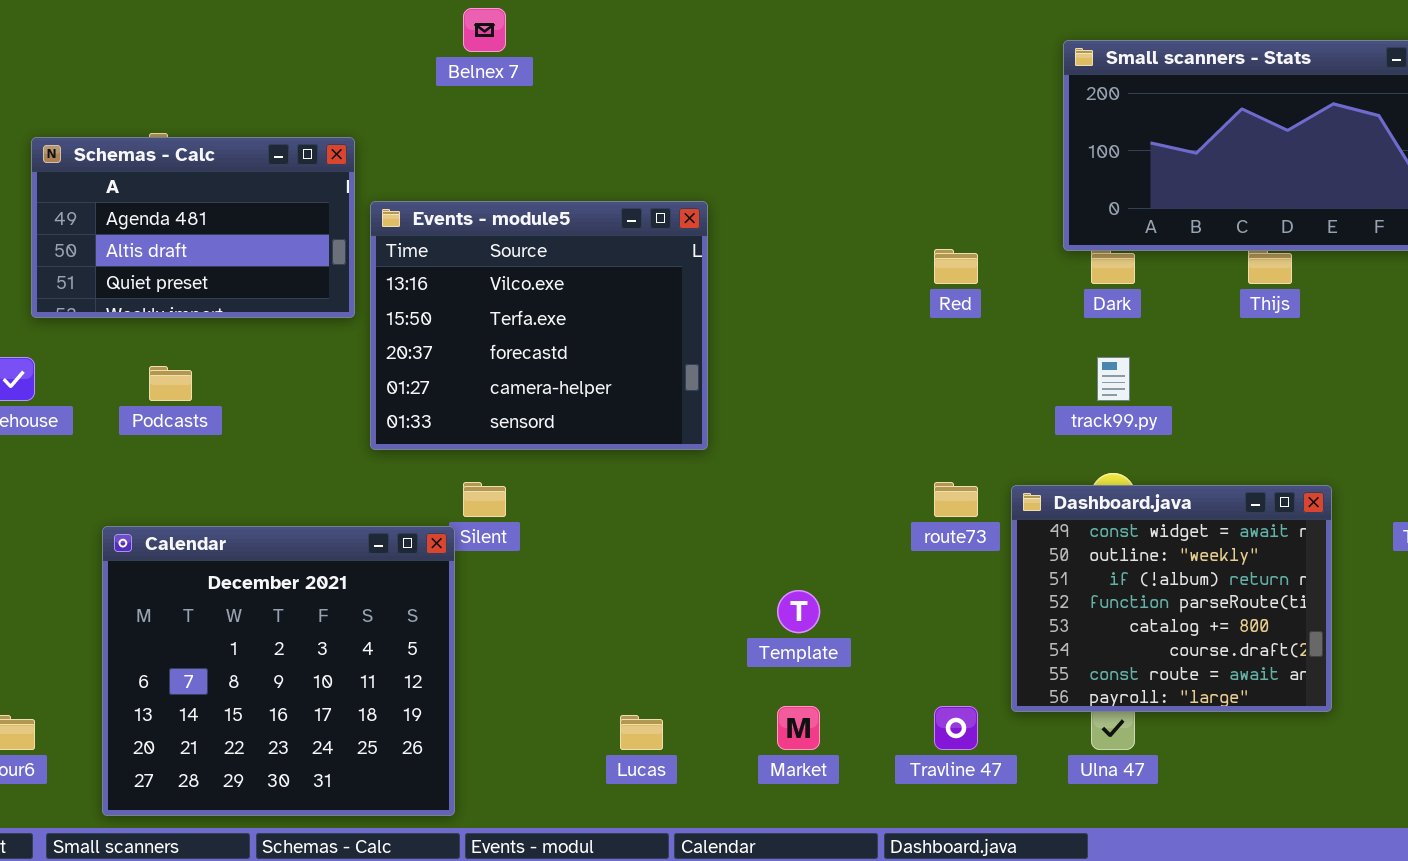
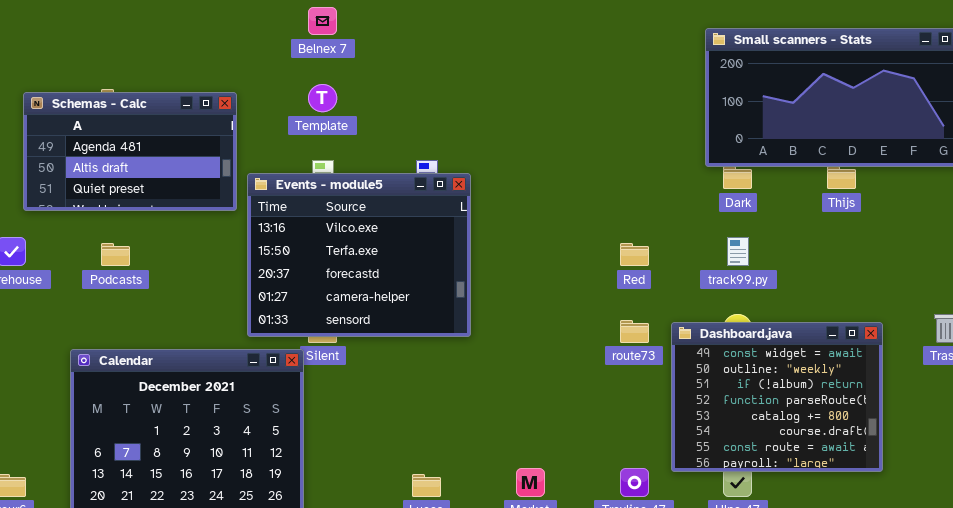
Events - module5: [370,201,708,450] -> [247,173,471,337], moved
Red: [934,249,978,284] -> [620,243,649,266], moved
Template: [777,590,820,633] -> [308,84,337,112], moved

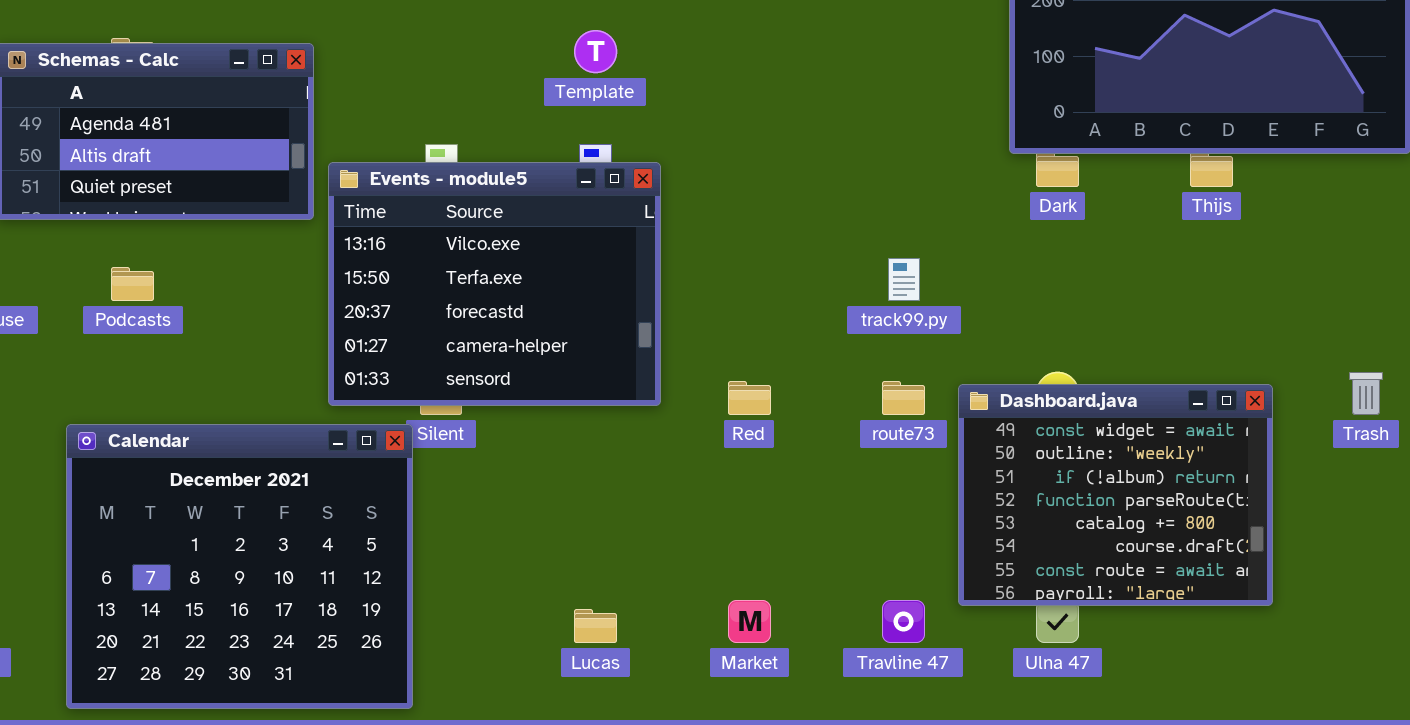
Template: [308,84,337,112] -> [574,30,617,73], moved
track99.py: [727,237,749,266] -> [888,258,920,301], moved
Red: [620,243,649,266] -> [728,381,771,415], moved

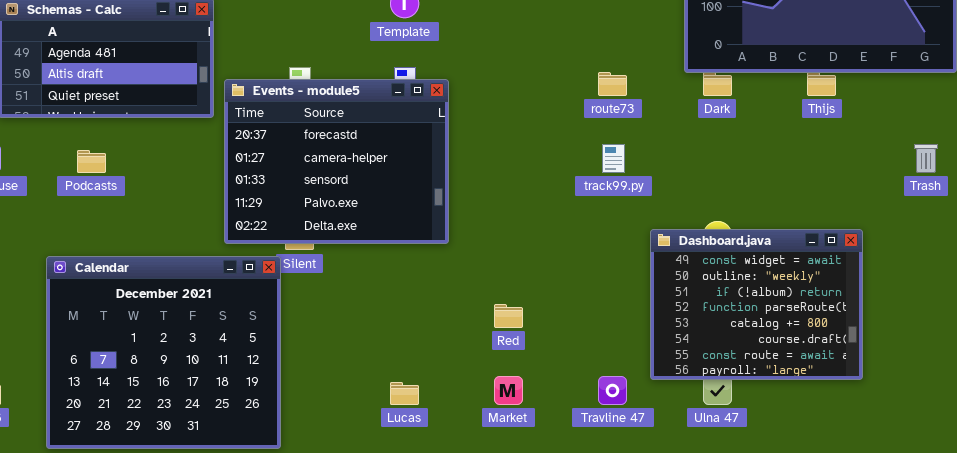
Events - module5: [328,162,661,406] -> [224,79,449,244], scrolled down 2 rows
Trash: [1349,372,1383,415] -> [914,144,938,173], moved
Red: [728,381,771,415] -> [494,304,523,328], moved
route73: [882,381,925,415] -> [598,72,627,96], moved

